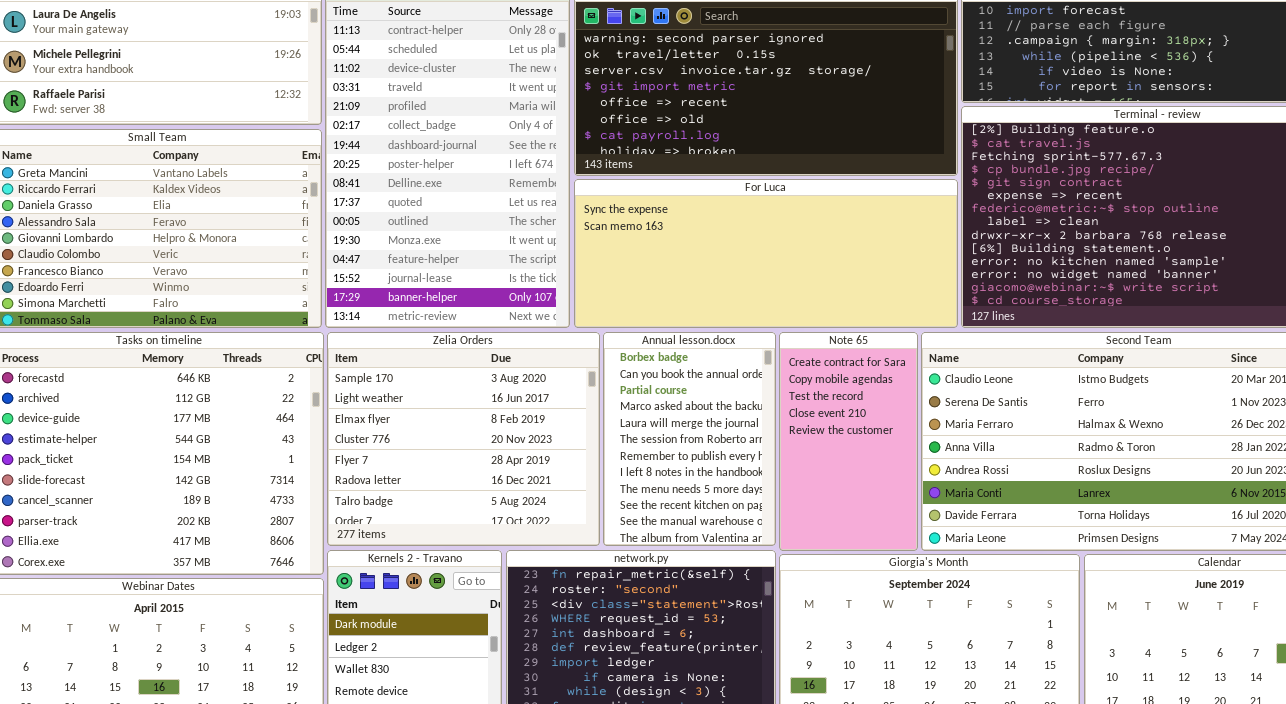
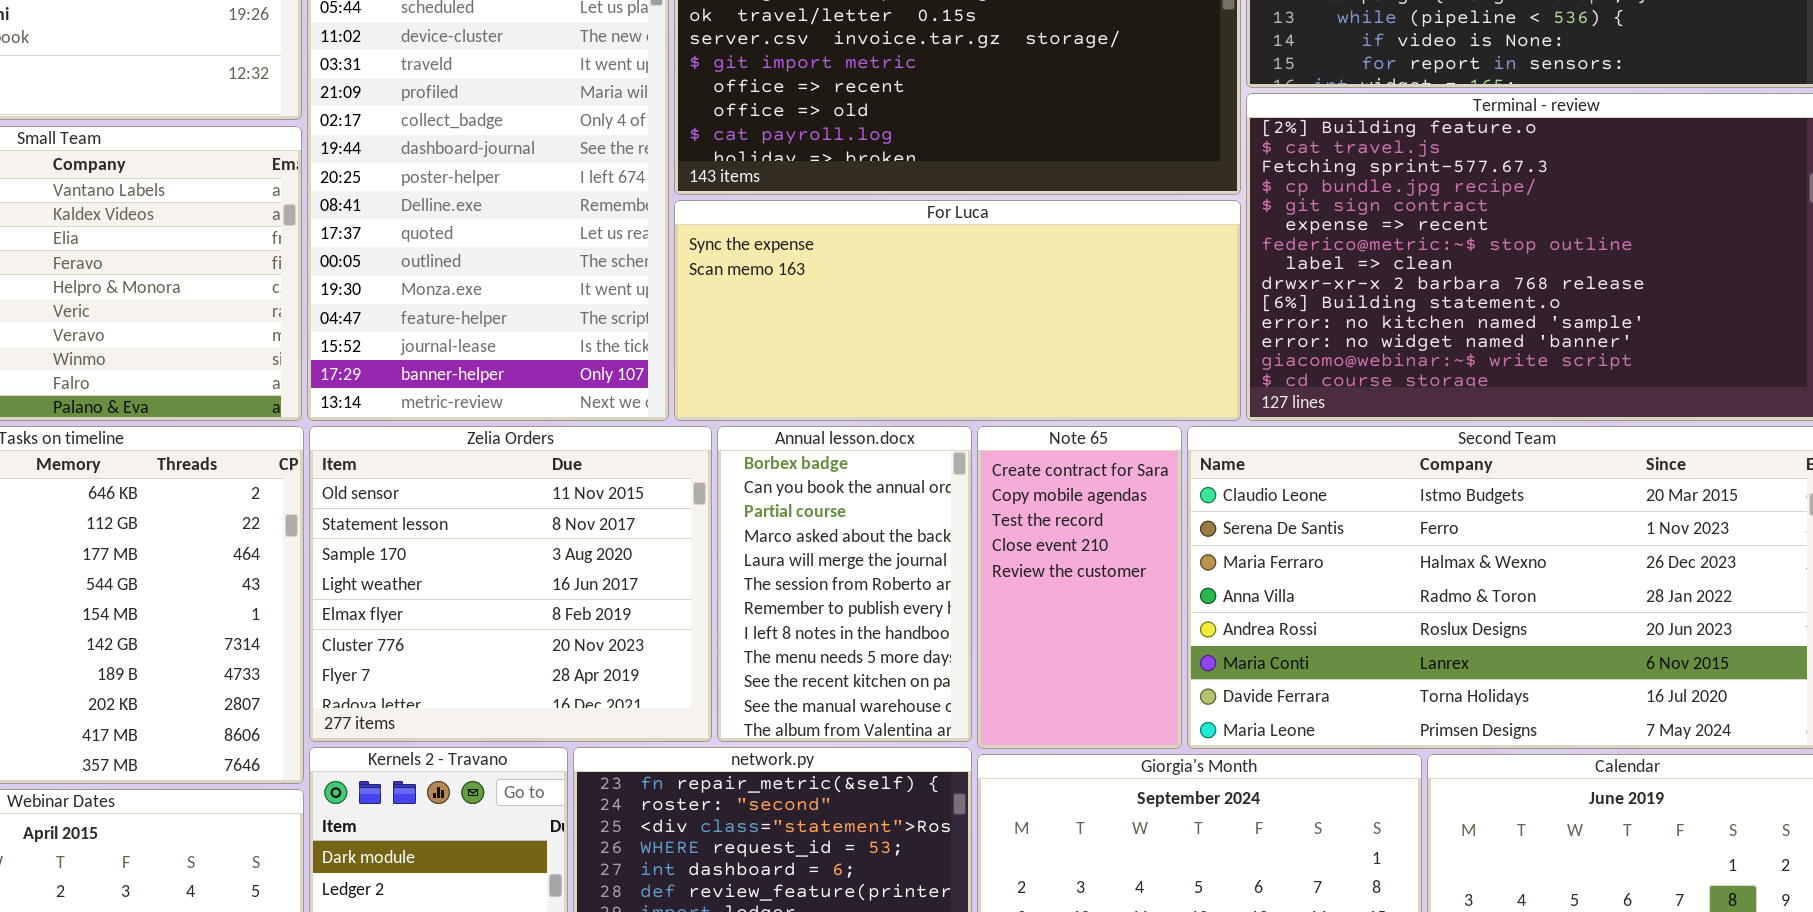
Zelia Orders: [327,332,600,546] -> [309,426,712,742], scrolled up 2 rows

